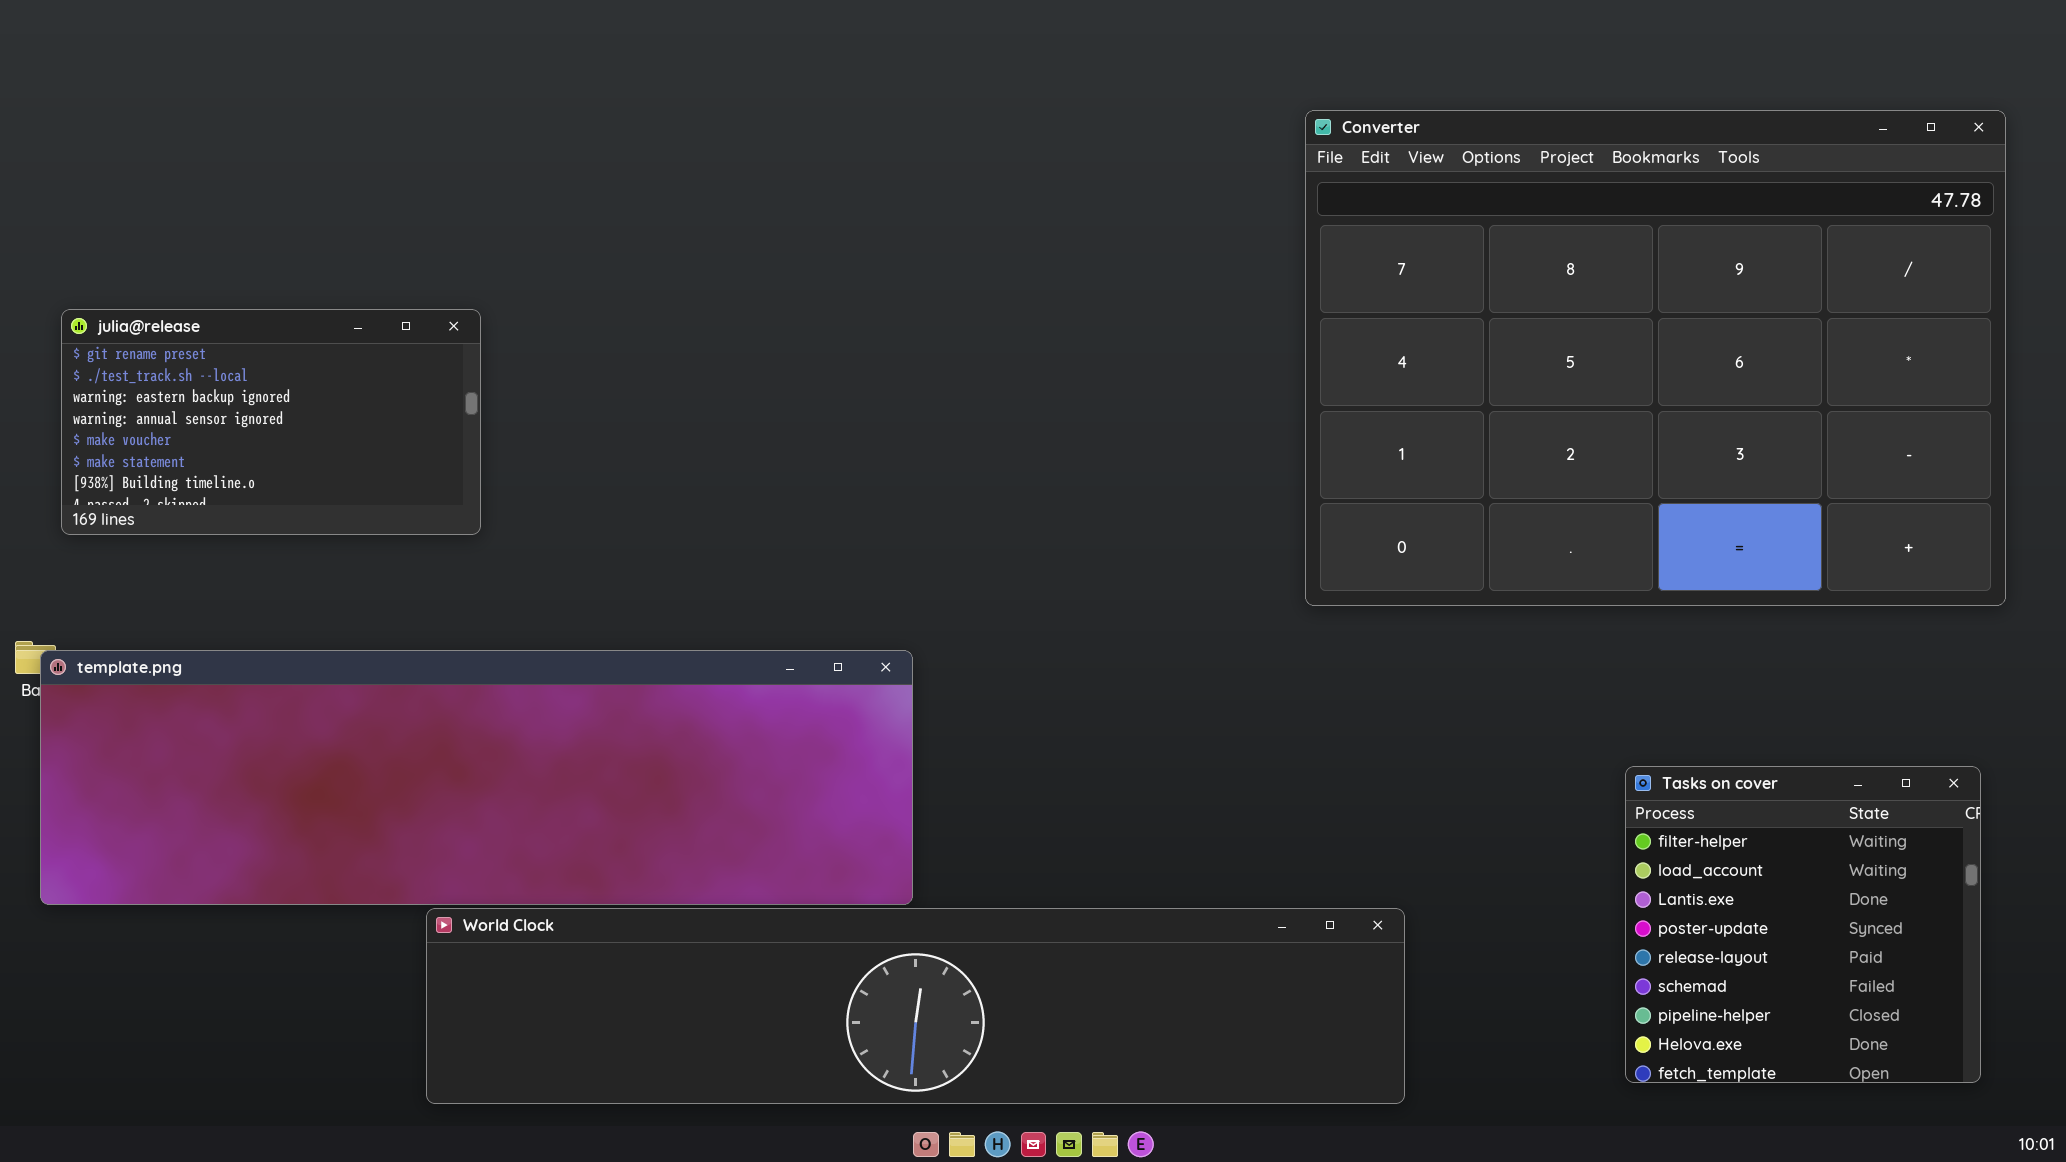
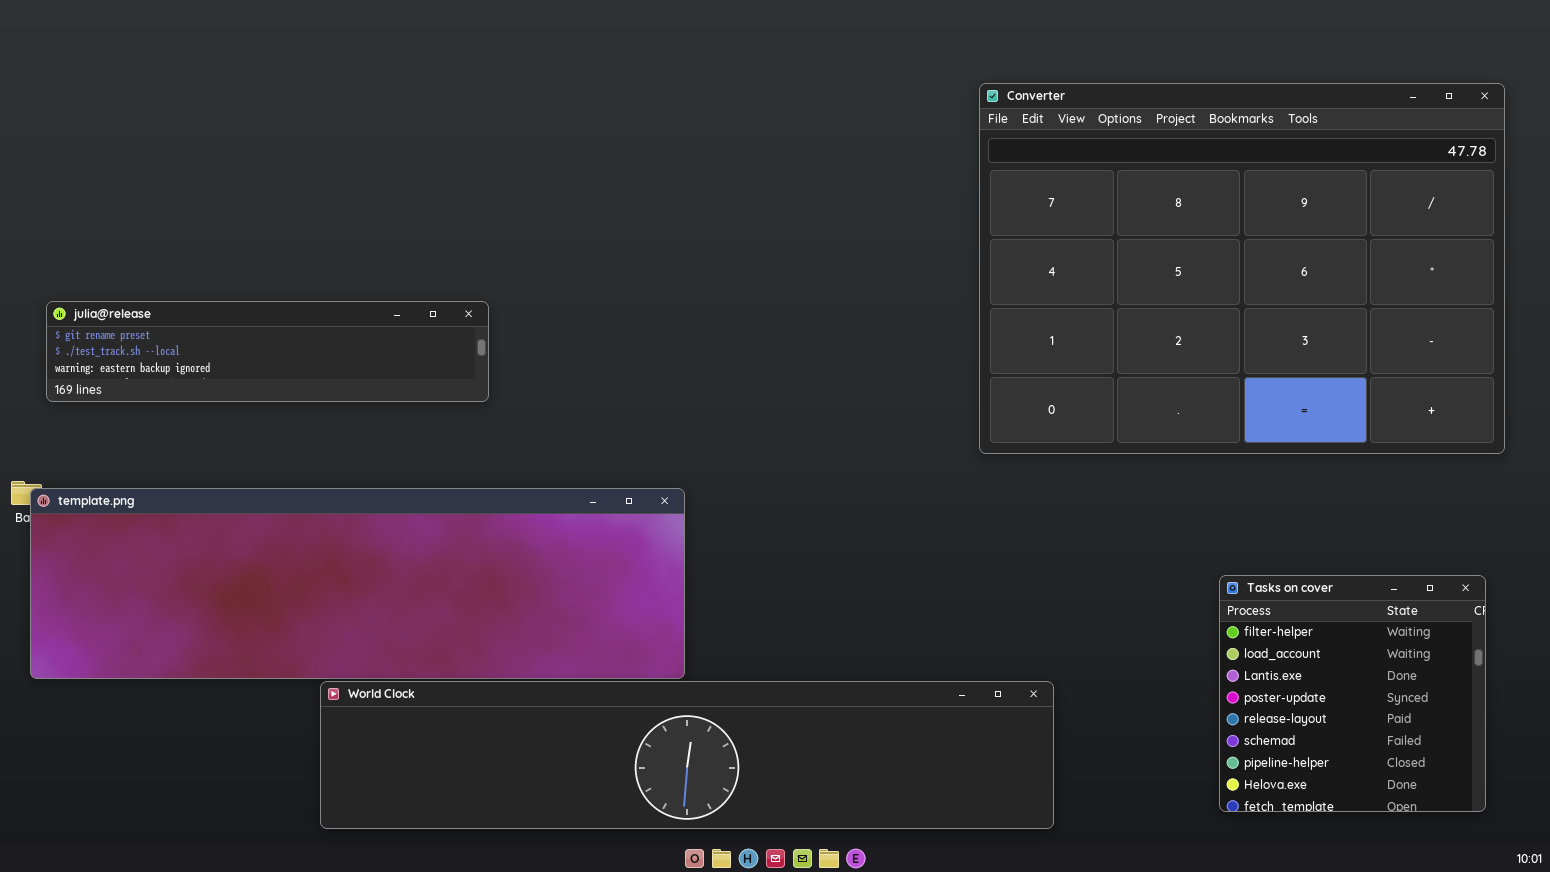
julia@release: [61,309,481,535] -> [46,301,489,402], resized

